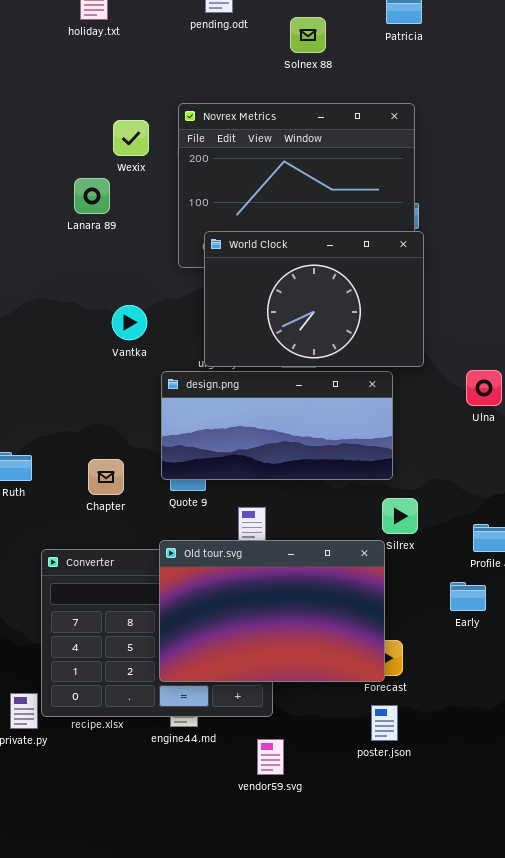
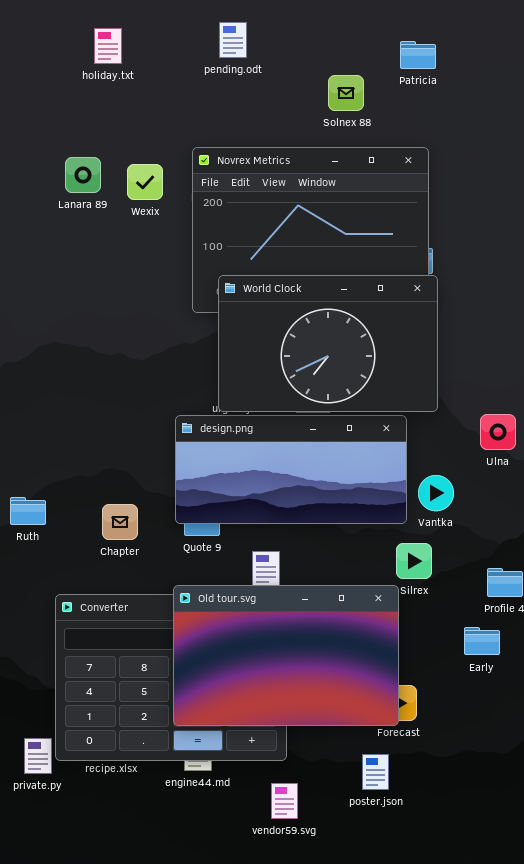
Solnex 88: [290,17,326,53] -> [328,75,364,111], moved
Lanara 89: [74,178,110,214] -> [65,157,101,193], moved
Vantka: [112,305,147,340] -> [418,475,454,511], moved
poster.json: [371,705,398,741] -> [362,754,389,790], moved

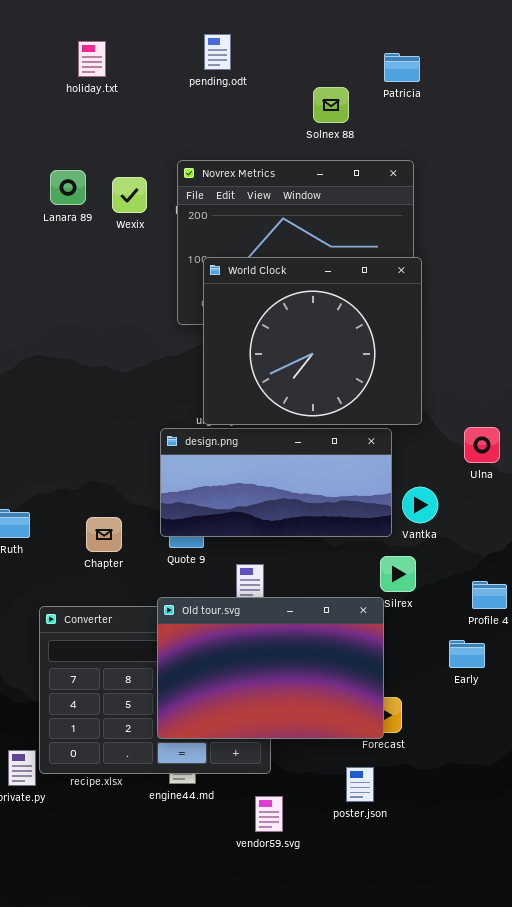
World Clock: [218,275,438,412] -> [203,257,422,425], resized

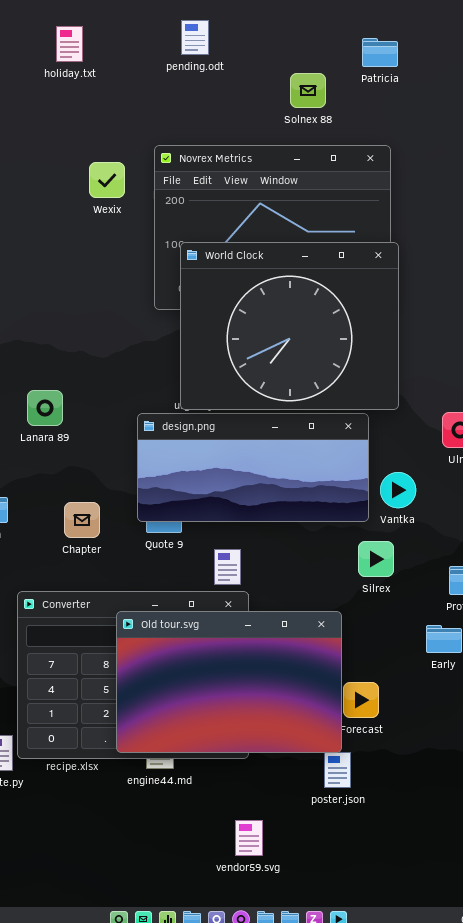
Lanara 89: [50,170,86,205] -> [27,390,63,426], moved
Old tour.svg: [157,597,384,739] -> [116,611,342,753], moved
vendor59.svg: [255,796,283,832] -> [235,820,263,856], moved

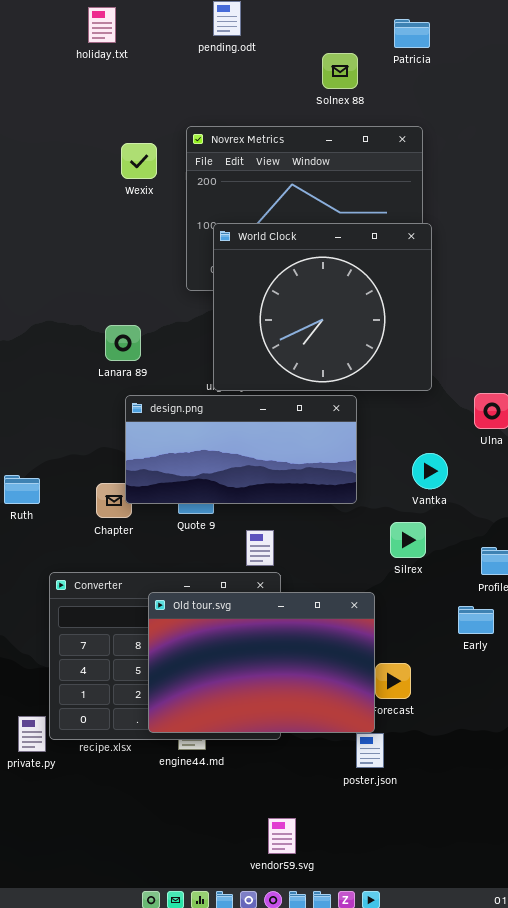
Lanara 89: [27,390,63,426] -> [105,325,141,361], moved
design.png: [137,413,369,522] -> [125,395,357,504], moved
vendor59.svg: [235,820,263,856] -> [268,818,296,854], moved

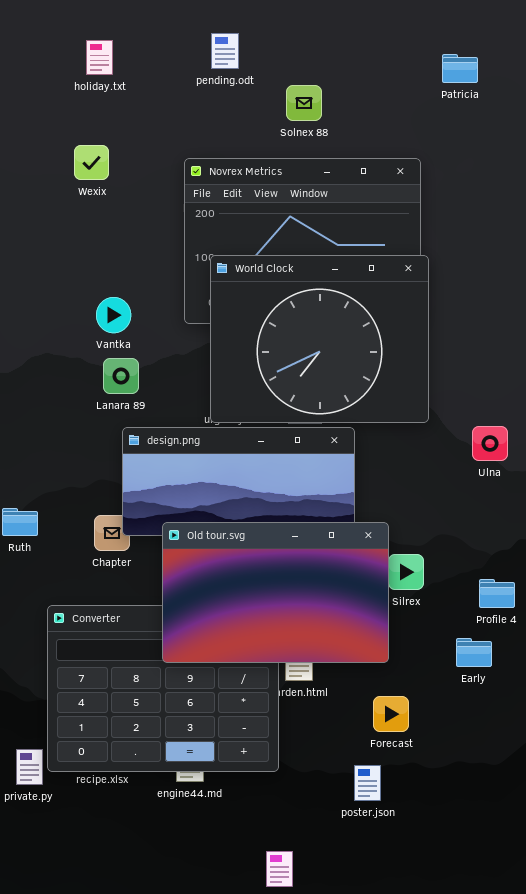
Patricia: [394,19,430,48] -> [442,54,478,83], moved
Solnex 88: [322,53,358,89] -> [286,85,322,121], moved
Wexix: [121,143,157,179] -> [74,145,109,180], moved
Vantka: [412,453,448,489] -> [96,297,131,333], moved
Old tour.svg: [148,592,375,733] -> [162,522,389,663], moved

